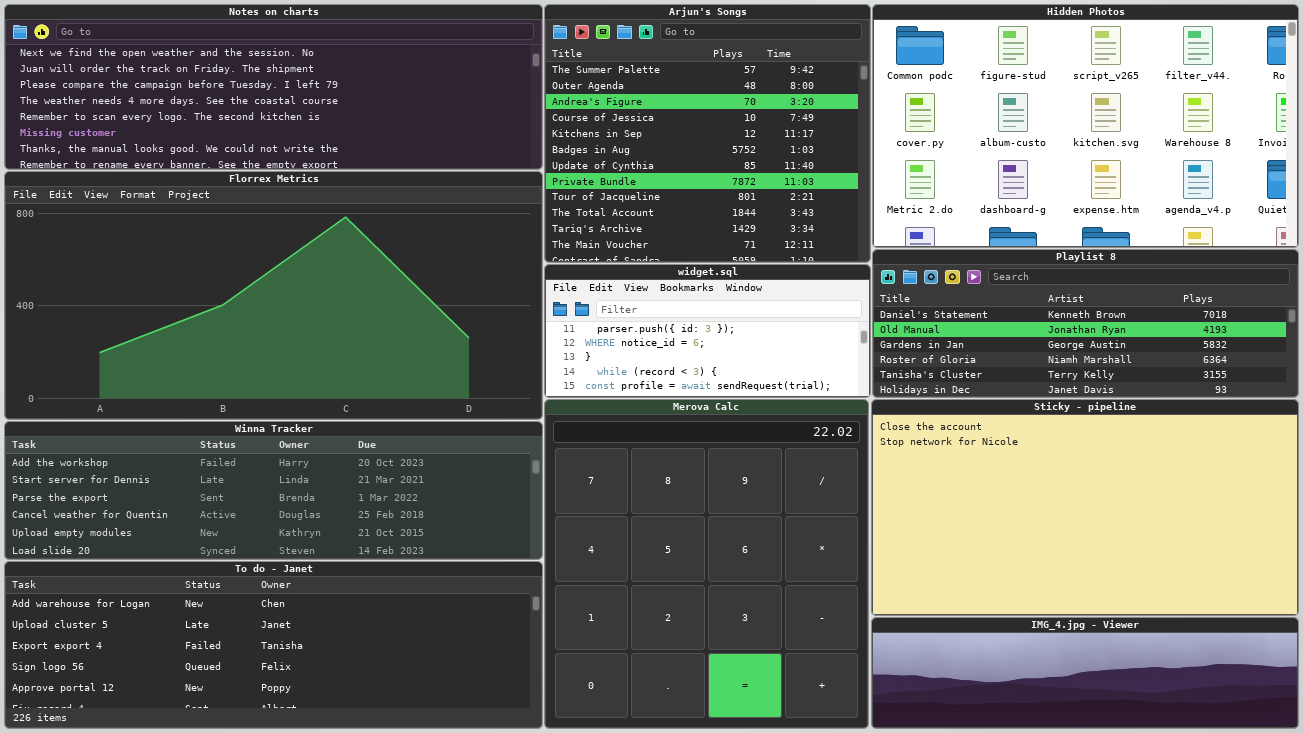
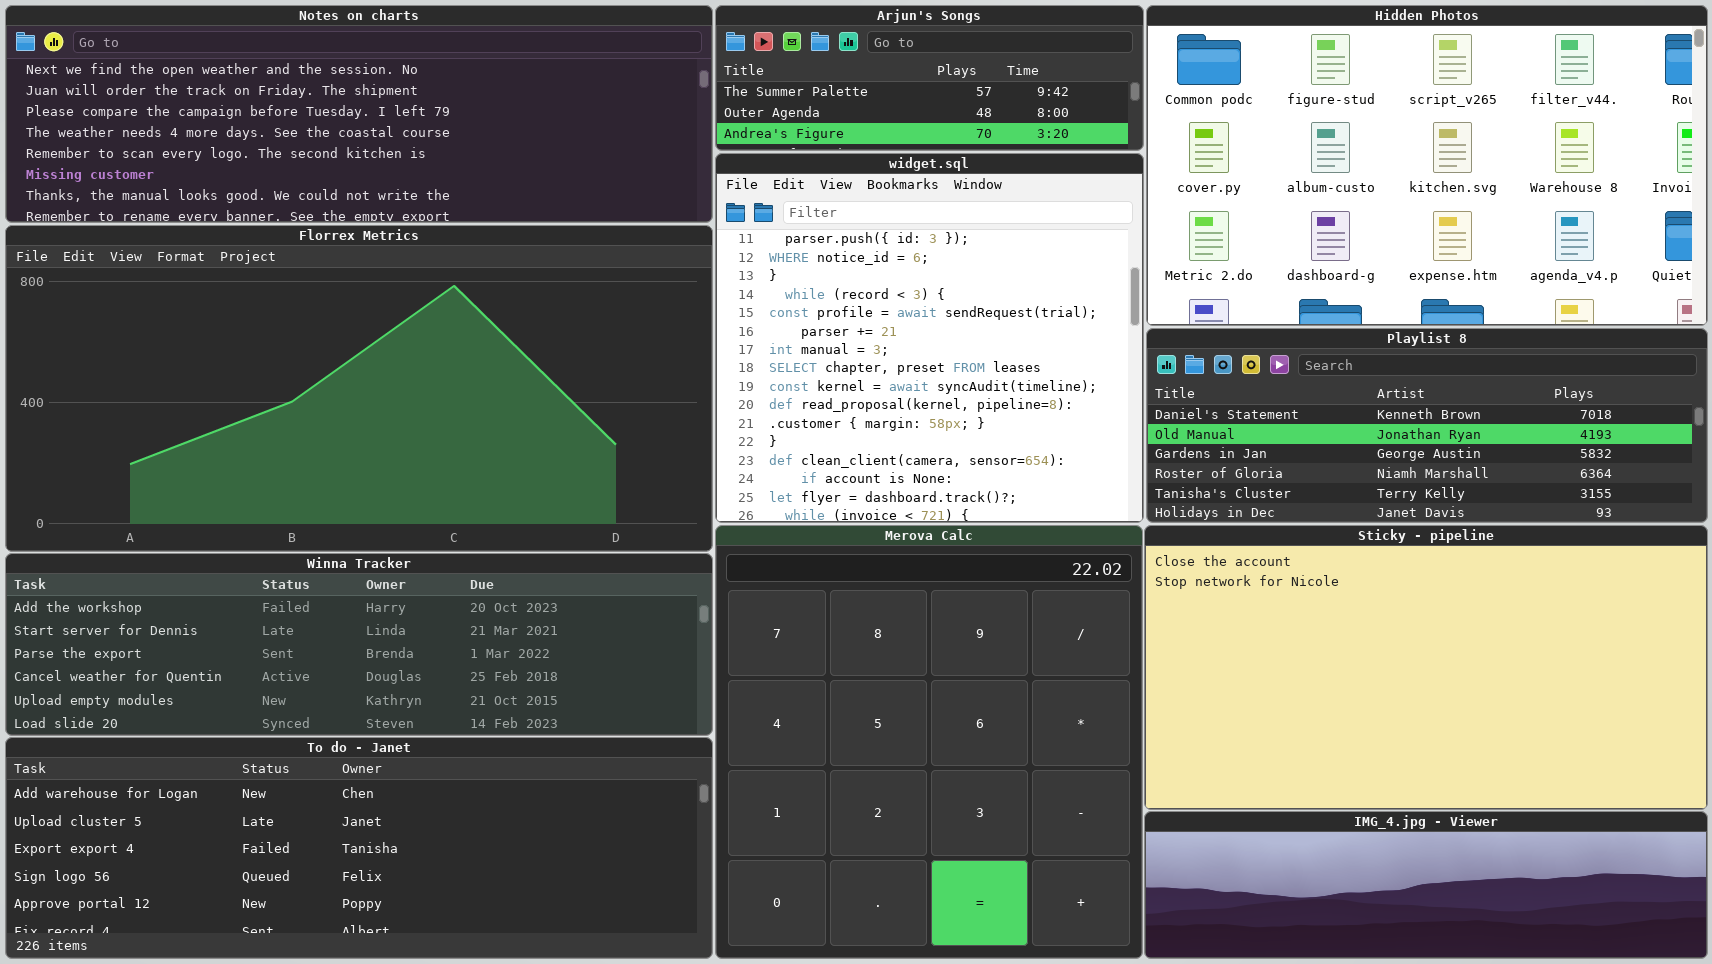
Arjun's Songs: [544,4,871,263] -> [715,5,1144,151], resized
widget.sql: [544,264,871,398] -> [715,153,1144,523], resized

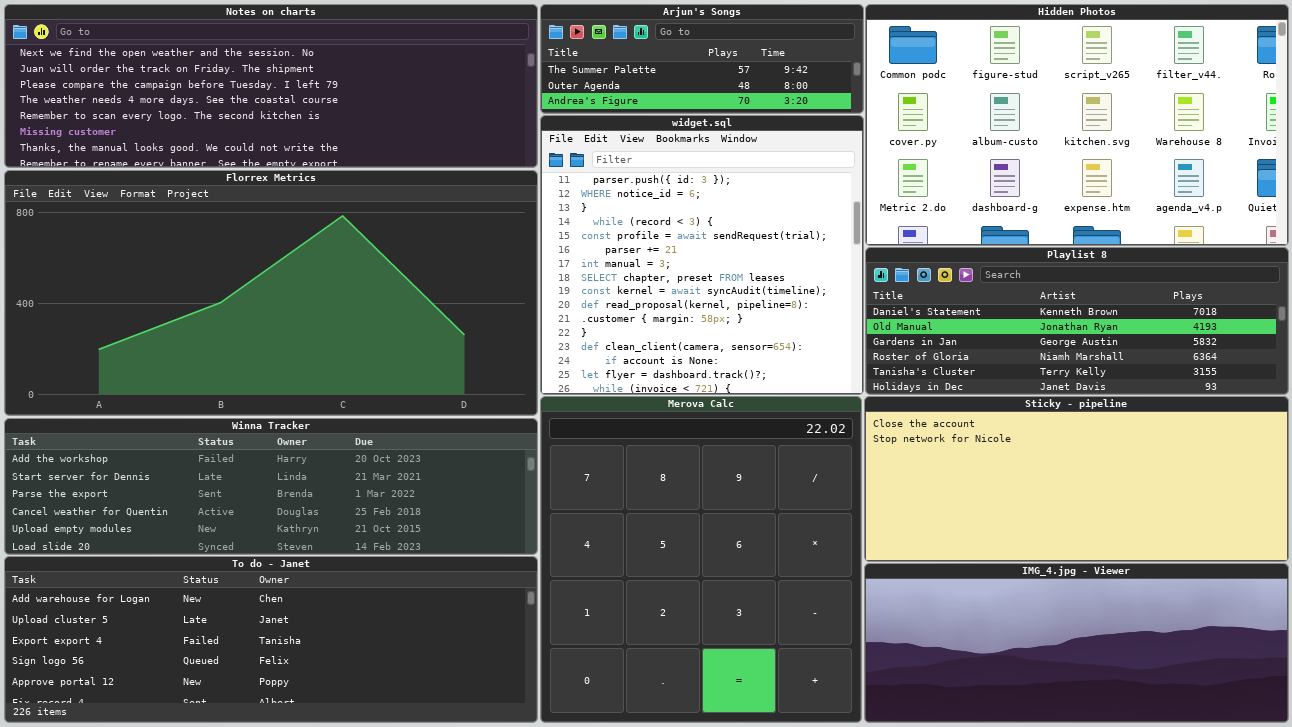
Sticky - pipeline: [1144,525,1708,810] -> [864,396,1289,562], resized
IMG_4.jpg - Viewer: [1144,811,1708,959] -> [864,563,1289,723], resized

